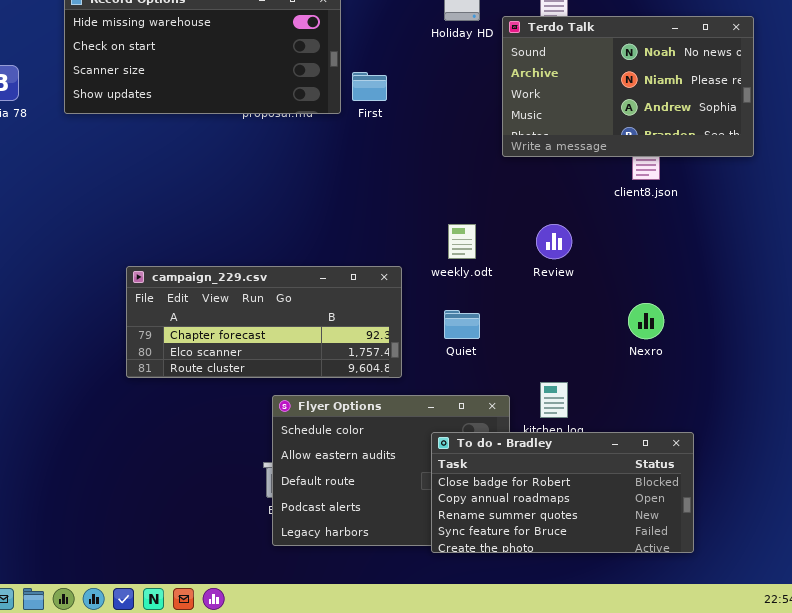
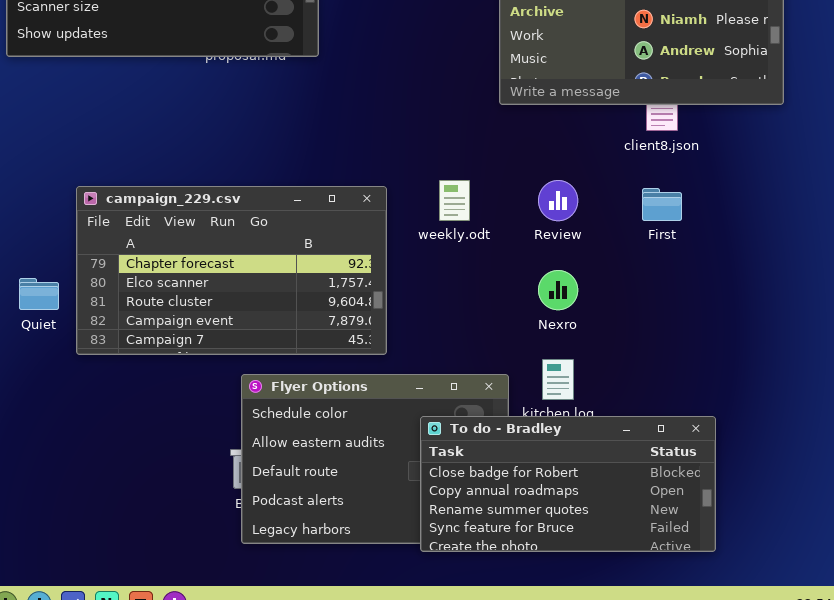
First: [352,72,387,101] -> [642,188,682,221], moved
campaign_229.csv: [126,266,402,378] -> [76,186,387,355], resized
Nexro: [628,303,664,339] -> [538,270,578,310], moved
Quiet: [444,310,480,339] -> [19,278,59,310], moved

